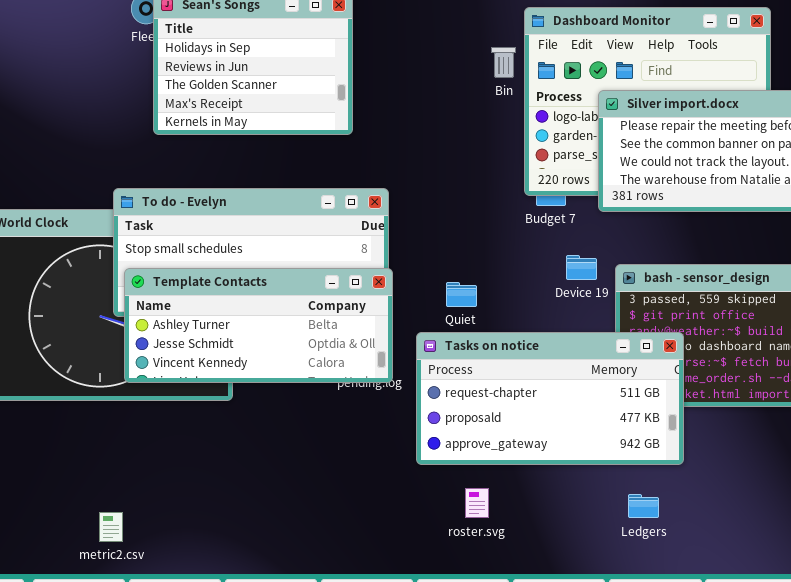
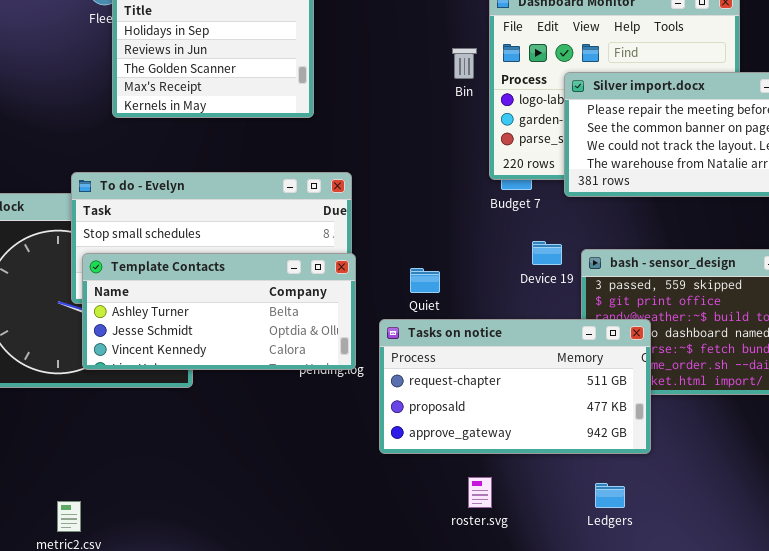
Bin: [491,47,516,78] -> [452,48,477,79], moved
roster.svg: [465,488,489,518] -> [468,477,492,508], moved

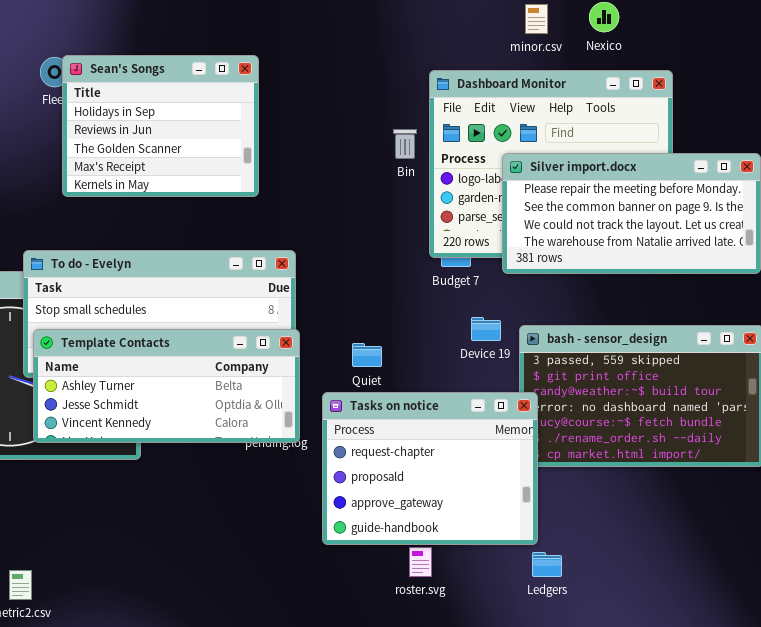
Tasks on notice: [379,319,651,454] -> [322,392,538,545], resized

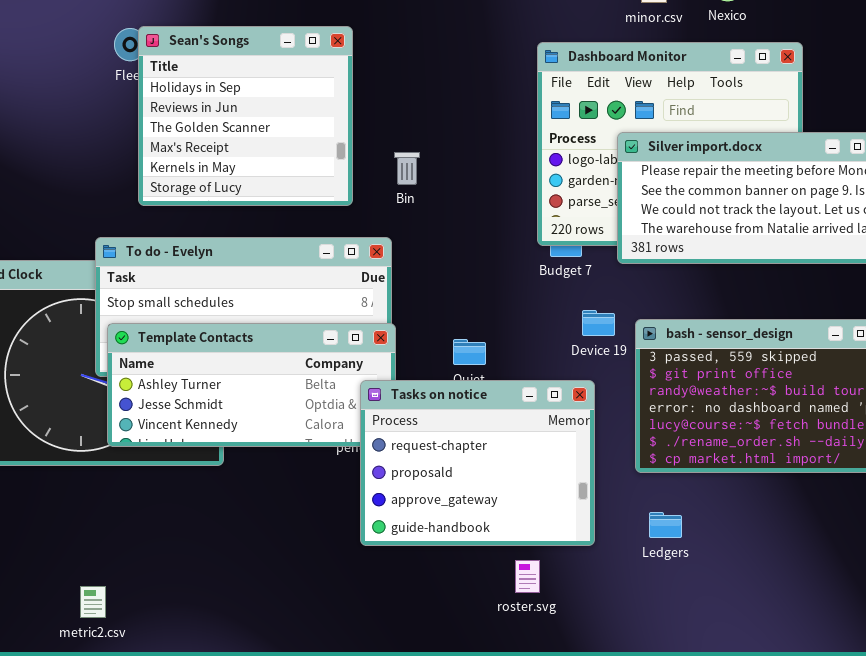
Sean's Songs: [62,55,259,197] -> [138,26,353,206], resized
Bin: [393,129,417,159] -> [394,152,420,185], moved
Tasks on notice: [322,392,538,545] -> [360,380,595,546], moved
Ledgers: [532,552,562,577] -> [649,512,682,538], moved

